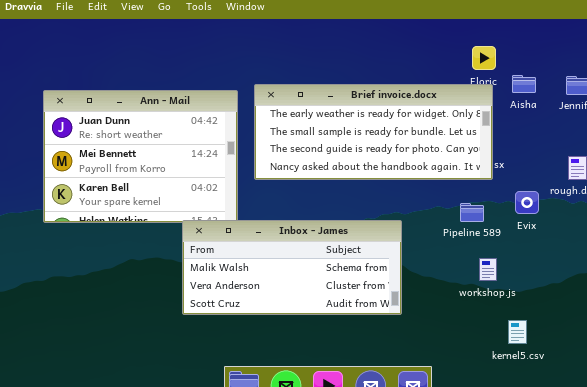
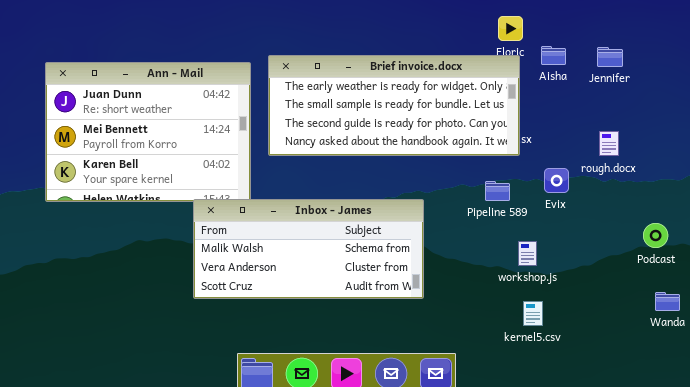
workshop.js: [479,258,497,281] -> [518,241,537,266], moved
kernel5.csv: [508,320,527,344] -> [523,301,543,326], moved

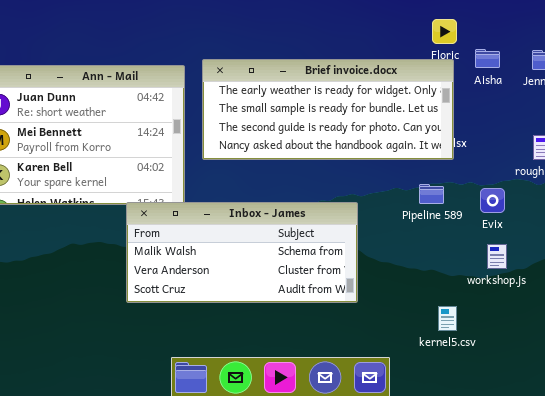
Evix: [544,168,569,193] -> [480,188,505,213], moved
workshop.js: [518,241,537,266] -> [487,244,507,269], moved
kernel5.csv: [523,301,543,326] -> [438,306,457,331], moved

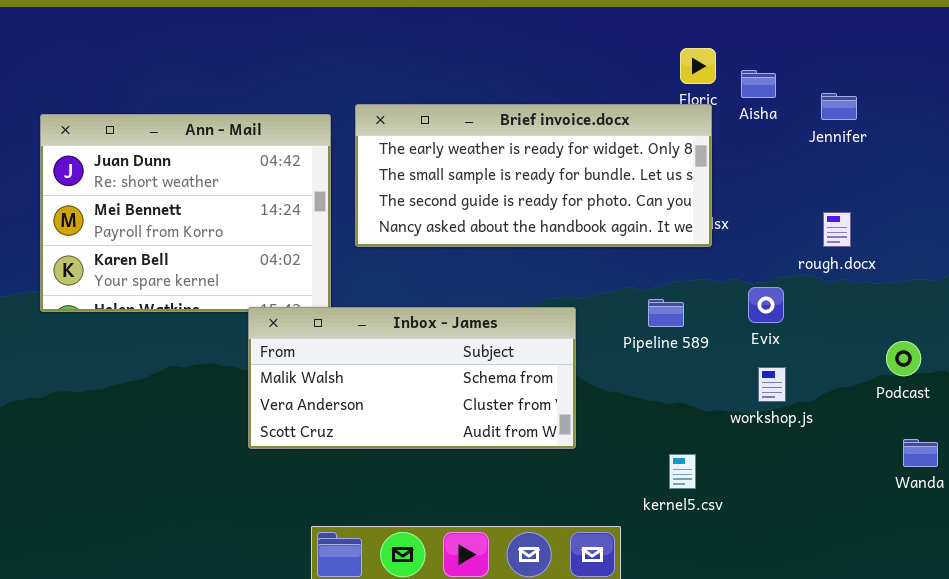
Aisha: [475,49,500,68] -> [741,70,776,98], moved
Pipeline 589: [419,184,444,204] -> [648,299,684,327], moved
kernel5.csv: [438,306,457,331] -> [669,454,696,489], moved

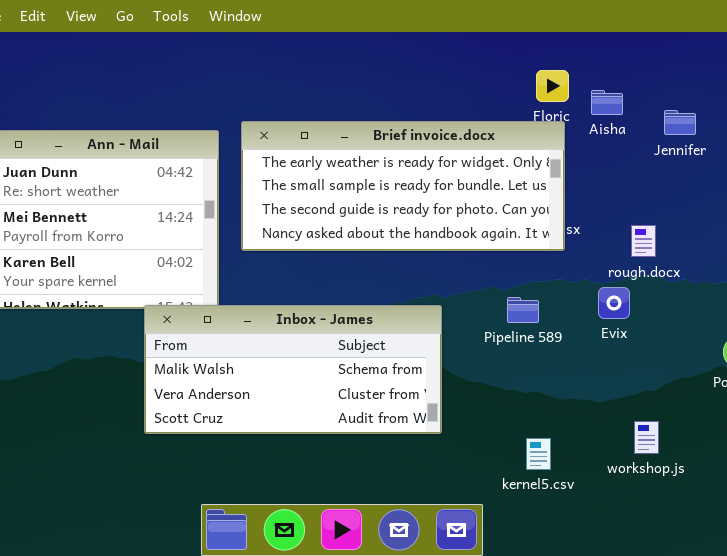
rough.docx: [823,212,851,247] -> [631,225,656,257], moved
workshop.js: [758,367,786,402] -> [634,421,659,454], moved

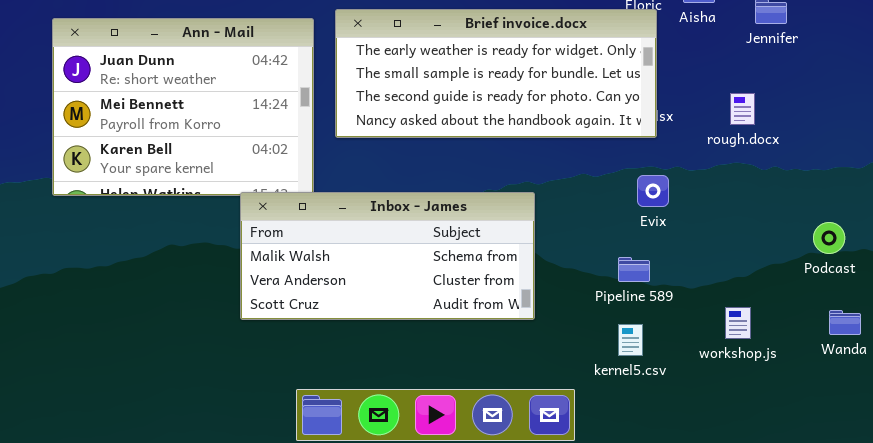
rough.docx: [631,225,656,257] -> [730,93,755,125], moved
Evix: [598,287,630,319] -> [637,175,669,207], moved
Pipeline 589: [507,297,539,323] -> [618,257,650,282], moved

